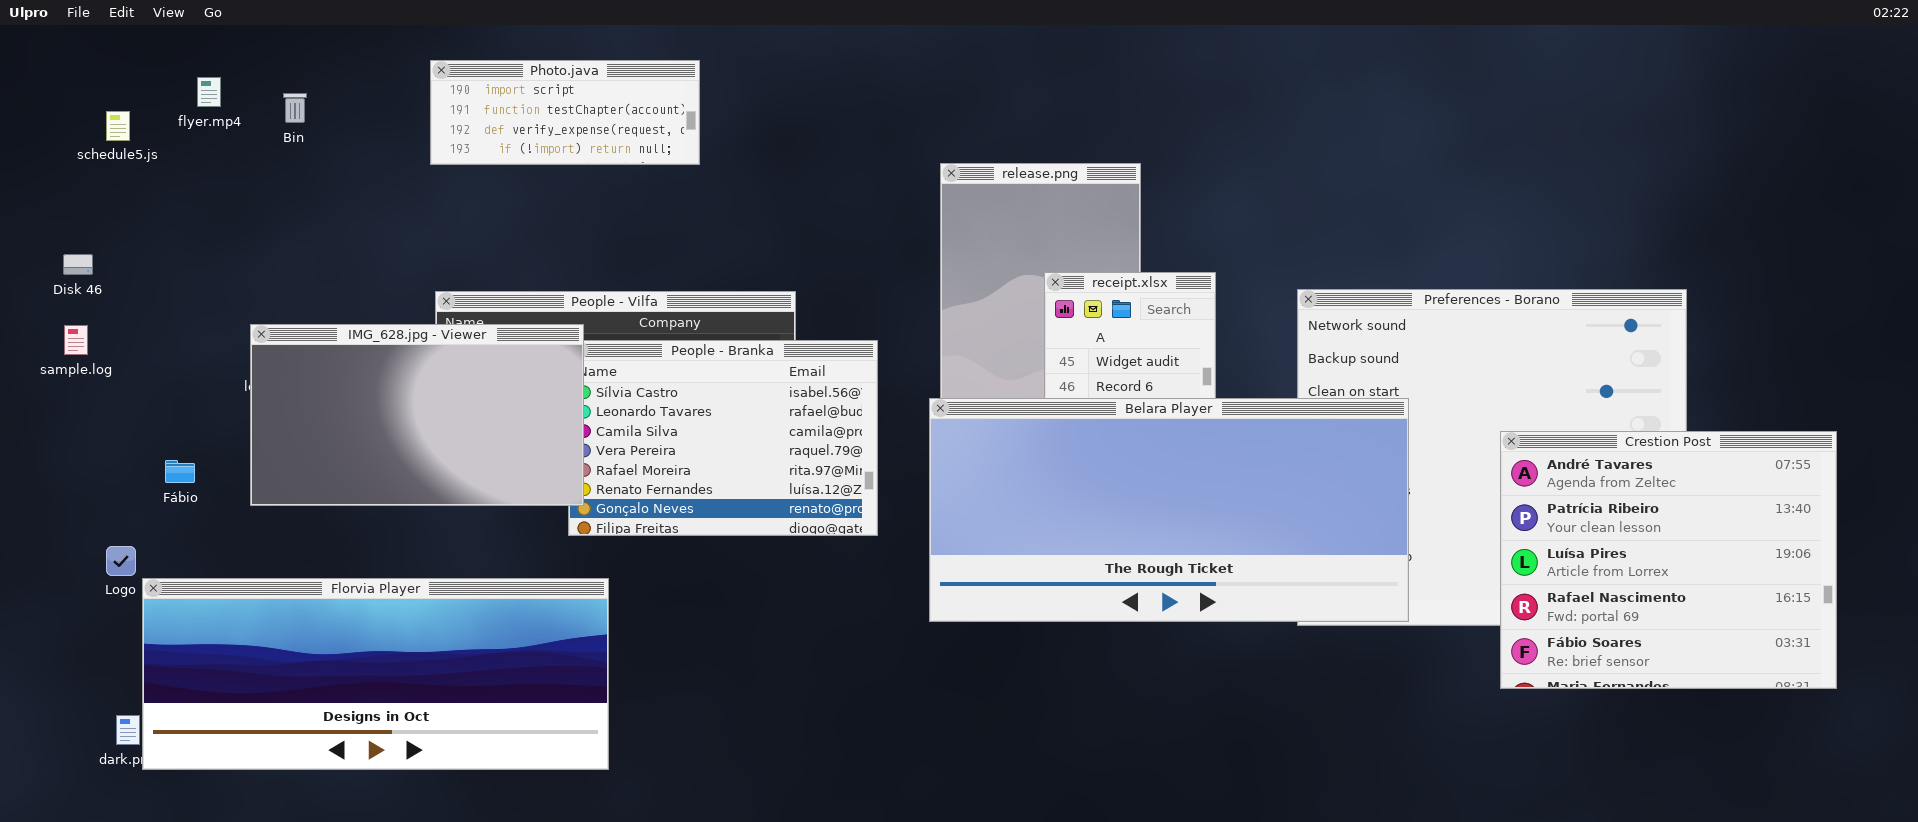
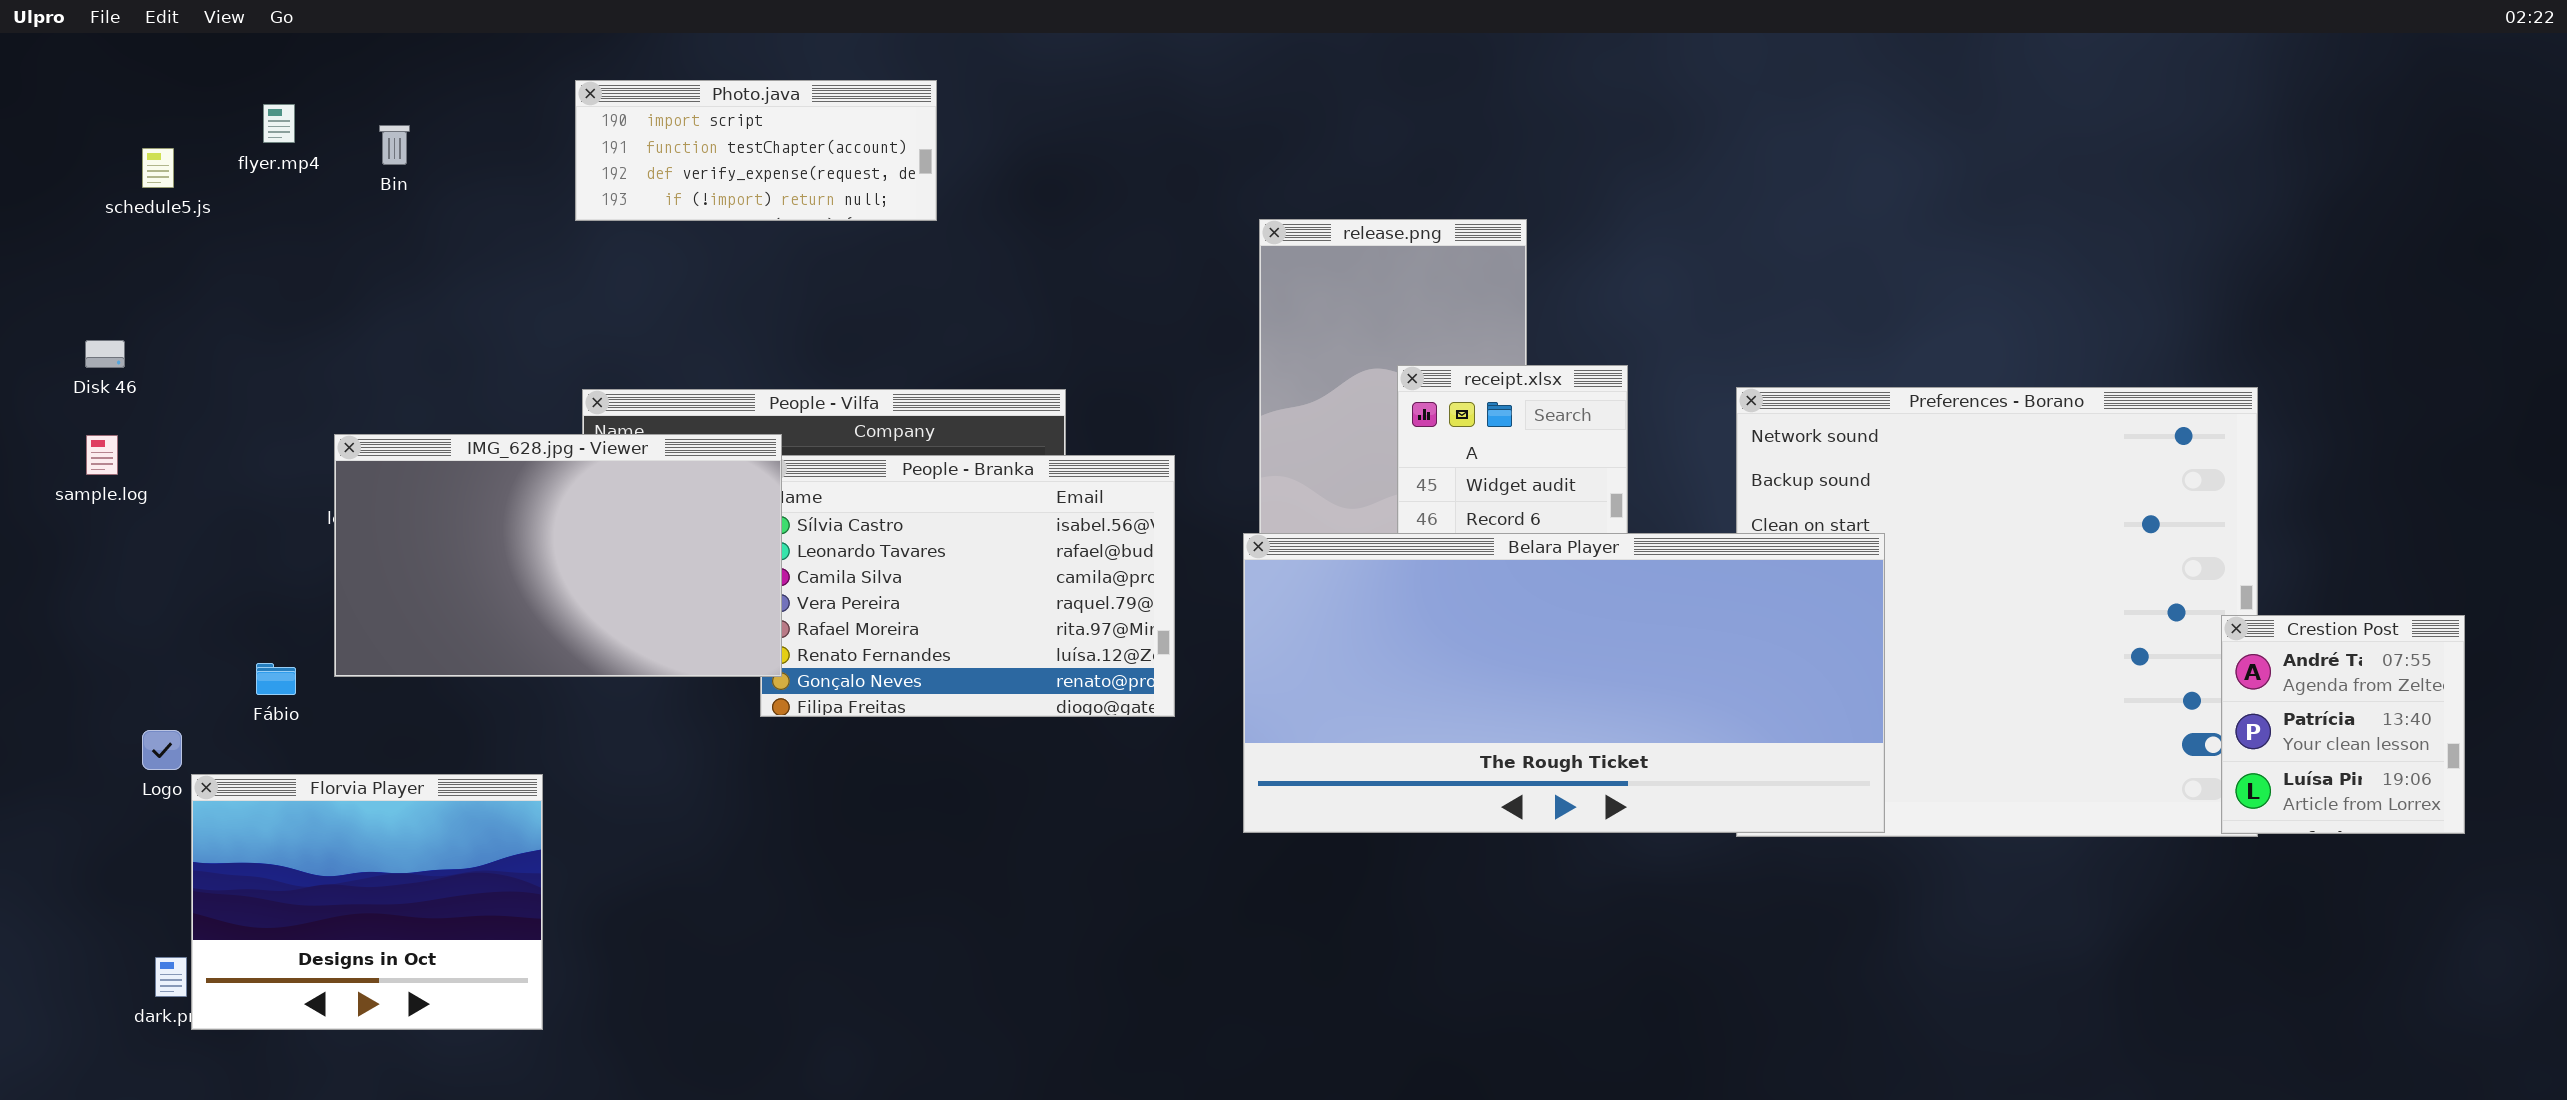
Crestion Post: [1500,431,1837,689] -> [2221,615,2465,834], moved, resized
Fábio: [165,460,195,483] -> [256,663,296,695], moved
Florvia Player: [142,578,609,770] -> [191,774,543,1030], resized

